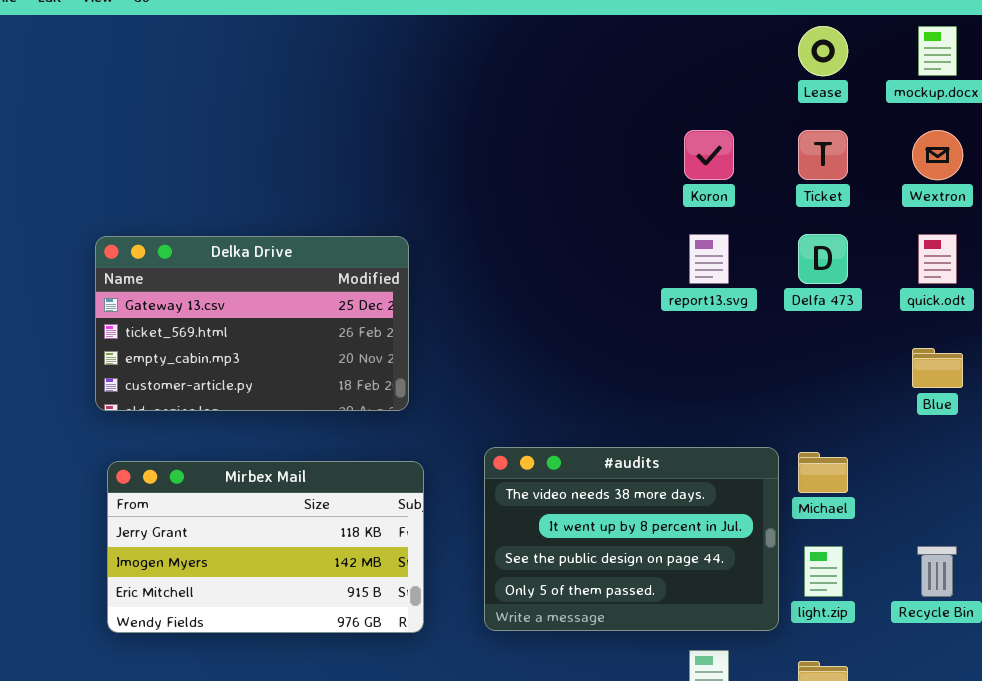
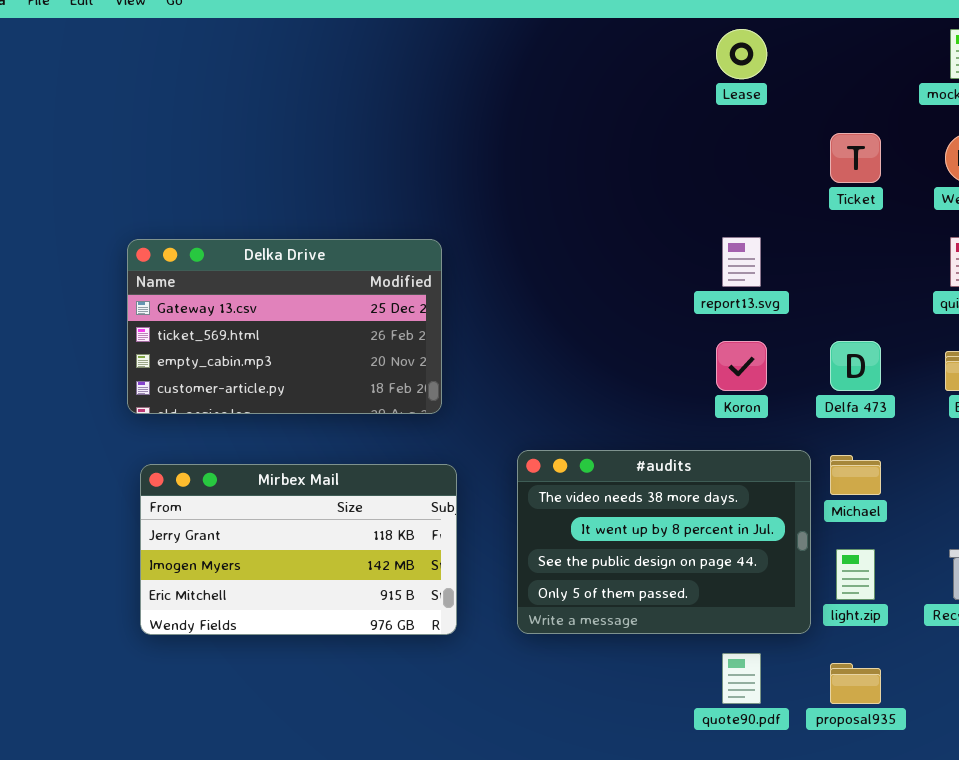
Lease: [798,26,848,76] -> [716,29,767,79], moved
Koron: [684,130,734,180] -> [716,341,767,391], moved
Delfa 473: [798,234,848,284] -> [830,341,881,391], moved

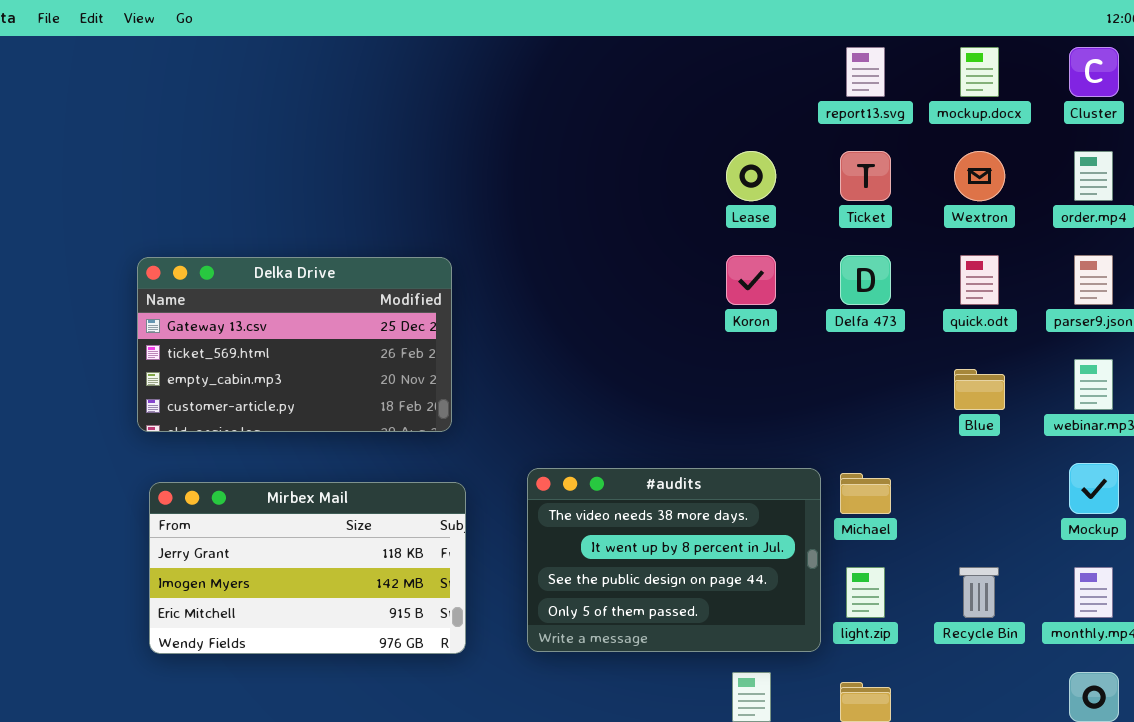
Lease: [716,29,767,79] -> [726,151,776,201], moved
report13.svg: [722,237,761,287] -> [846,47,885,97], moved
Koron: [716,341,767,391] -> [726,255,776,305], moved
Delfa 473: [830,341,881,391] -> [840,255,891,305], moved

